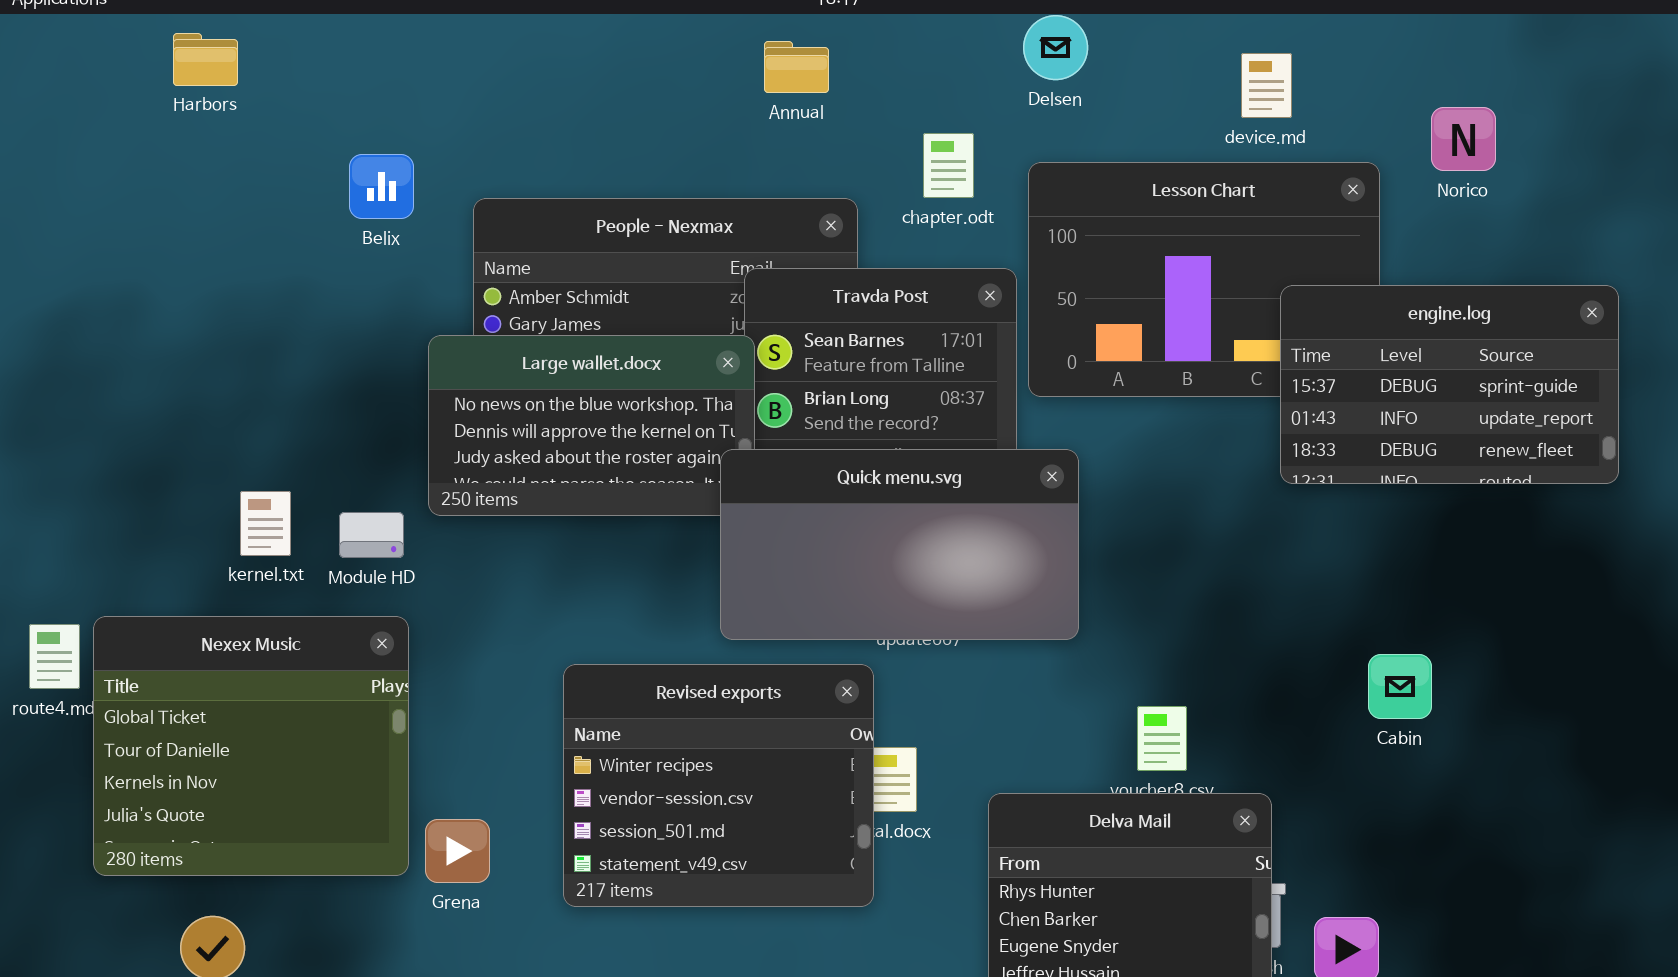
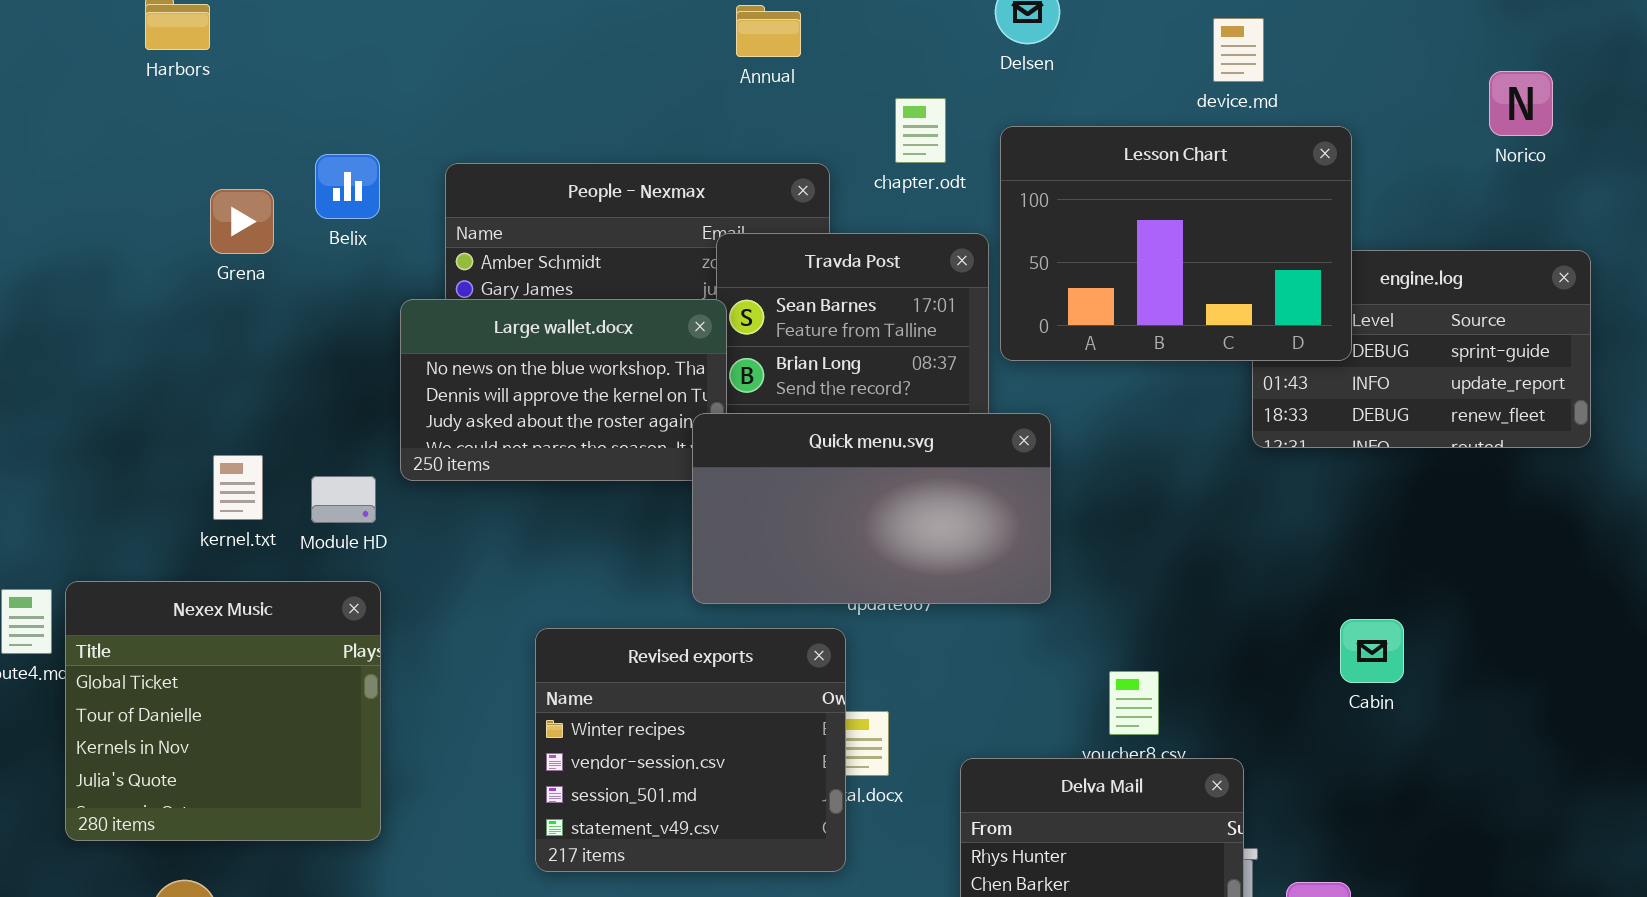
Norico: [1431,107,1496,171] -> [1489,71,1553,136], moved
Belix: [349,154,414,219] -> [315,154,380,219], moved
Lesson Chart: [1028,162,1380,397] -> [1000,126,1352,361], raised
Grena: [425,819,490,883] -> [210,189,274,254], moved

